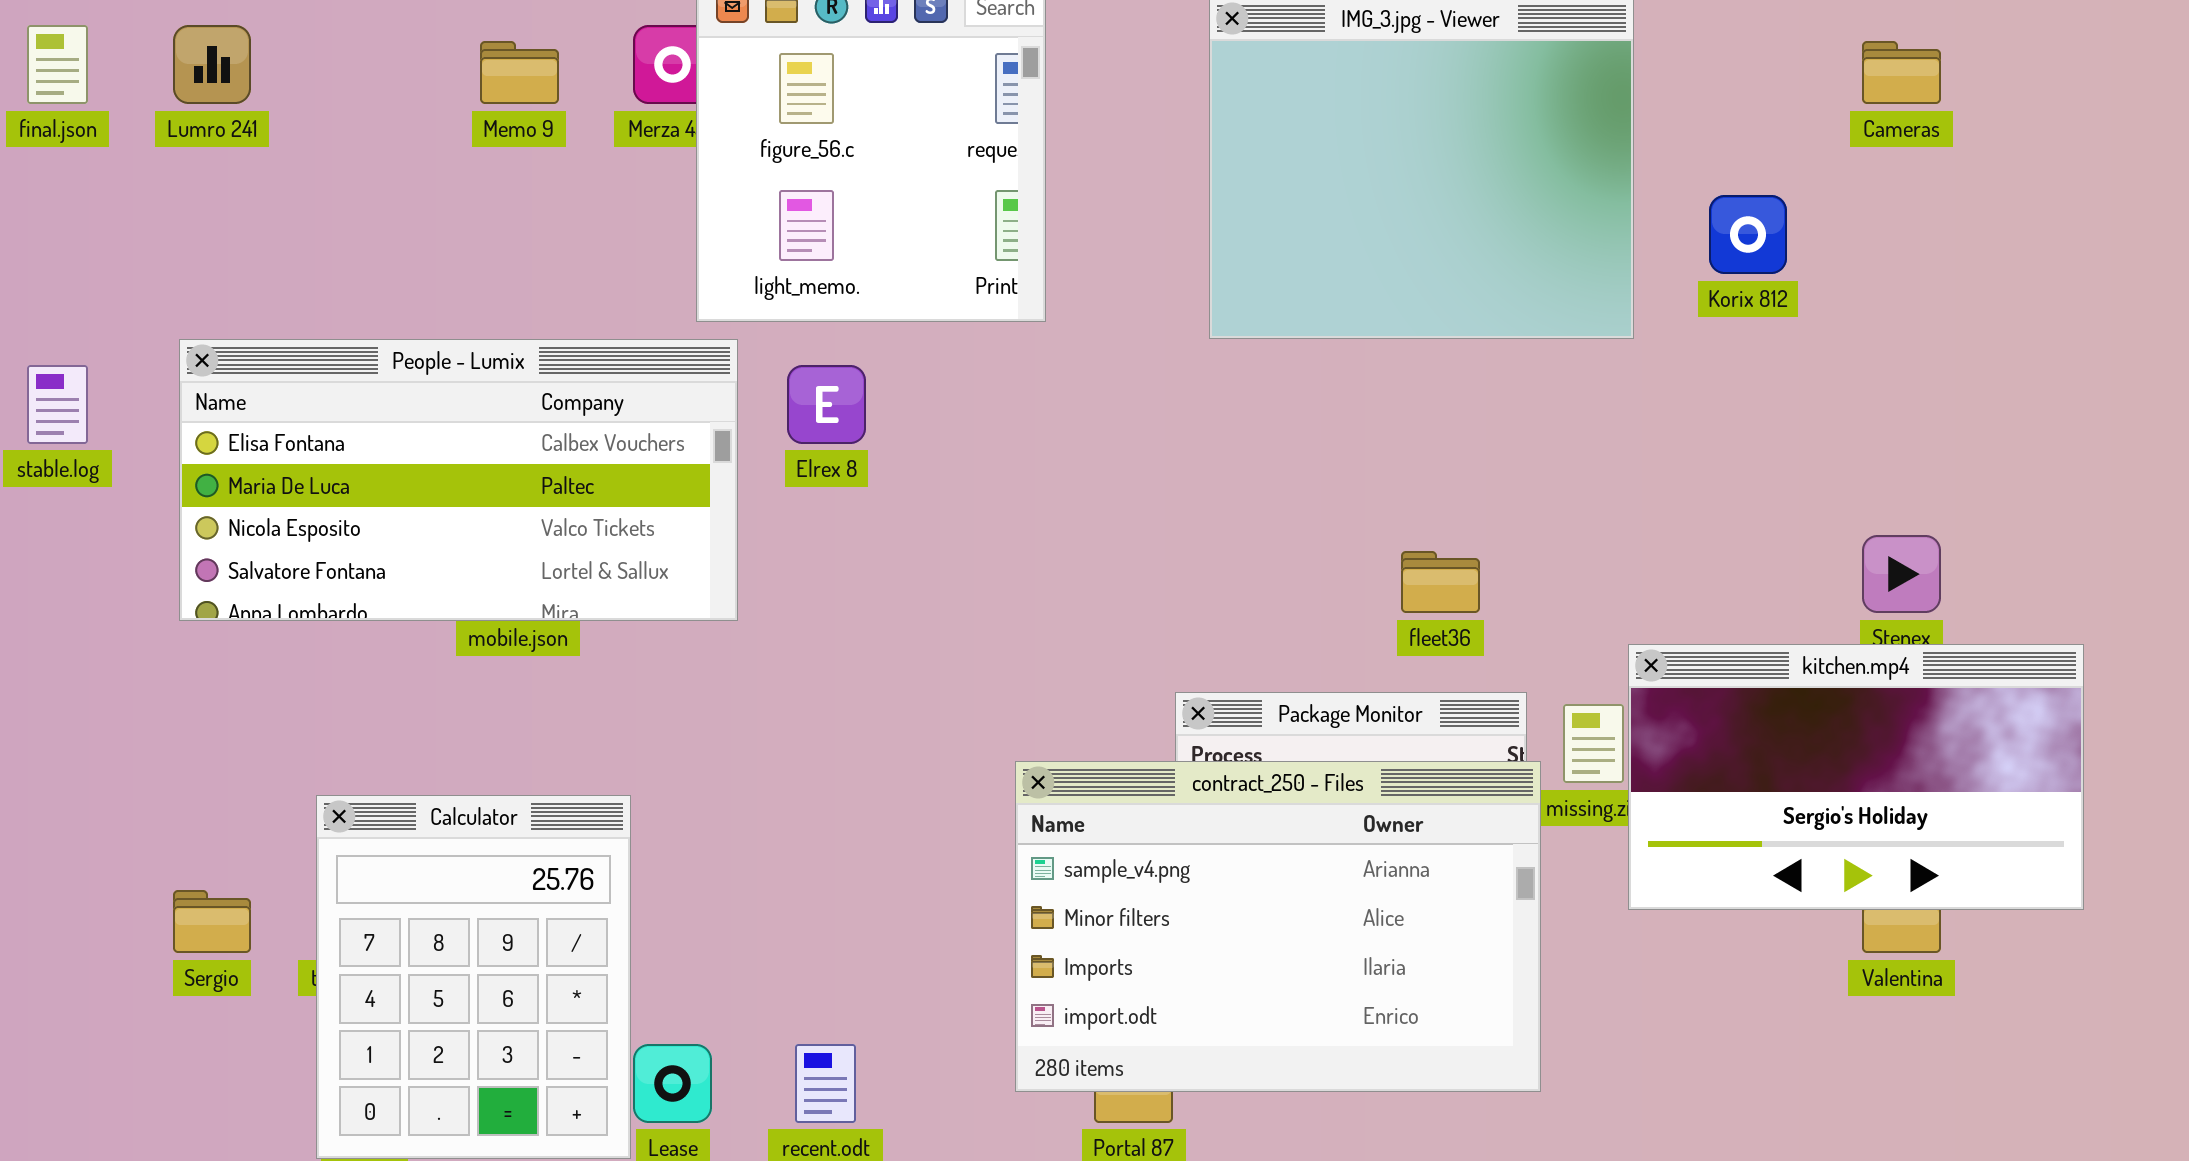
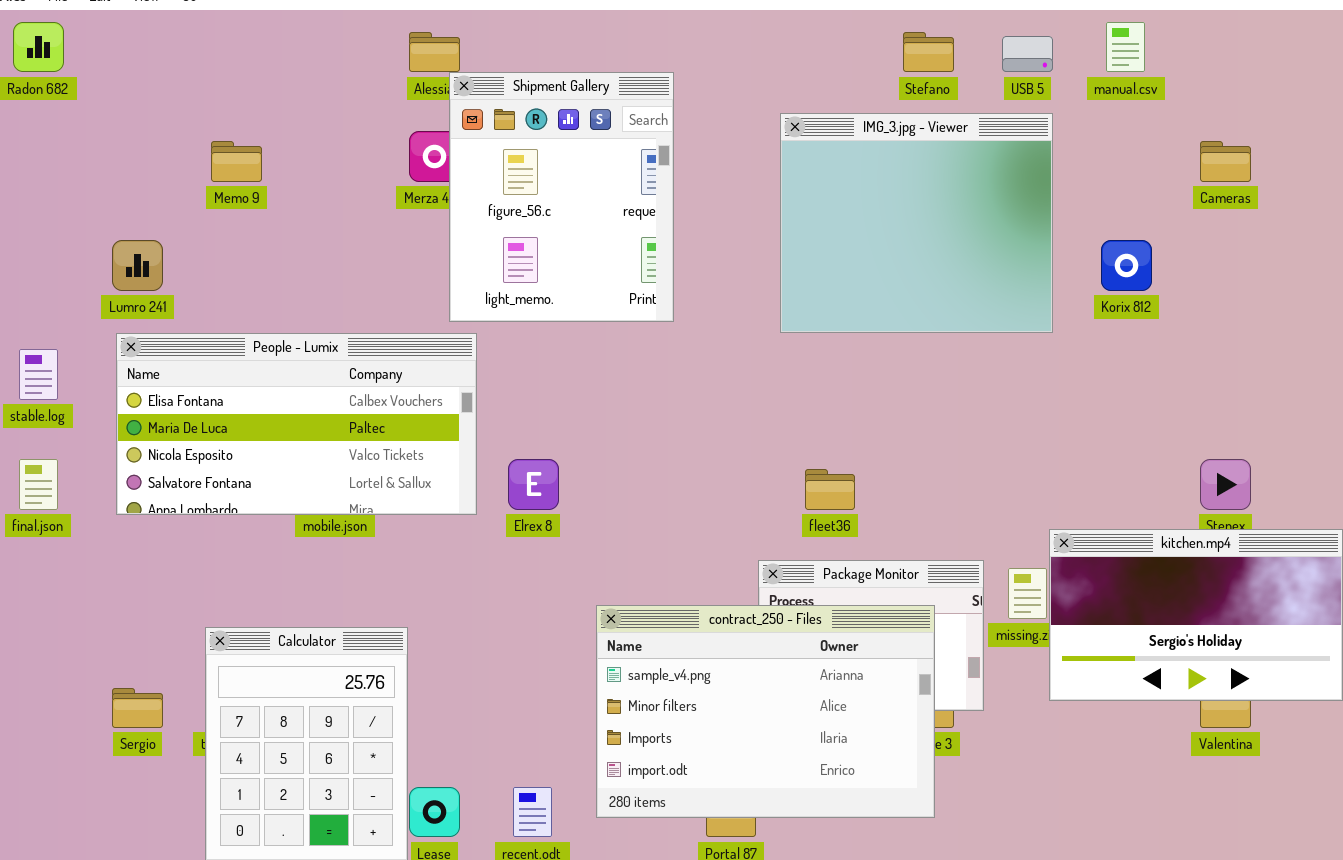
final.json: [27,25,88,104] -> [19,459,58,510], moved
Lumro 241: [173,25,251,104] -> [112,240,163,291], moved
Memo 9: [480,41,559,104] -> [211,141,262,182], moved
Elrex 8: [787,365,866,444] -> [508,459,559,510], moved
fleet36: [1401,551,1480,613] -> [805,469,855,510], moved
contract_250 - Files: [1015,761,1541,1092] -> [596,605,935,818], moved

